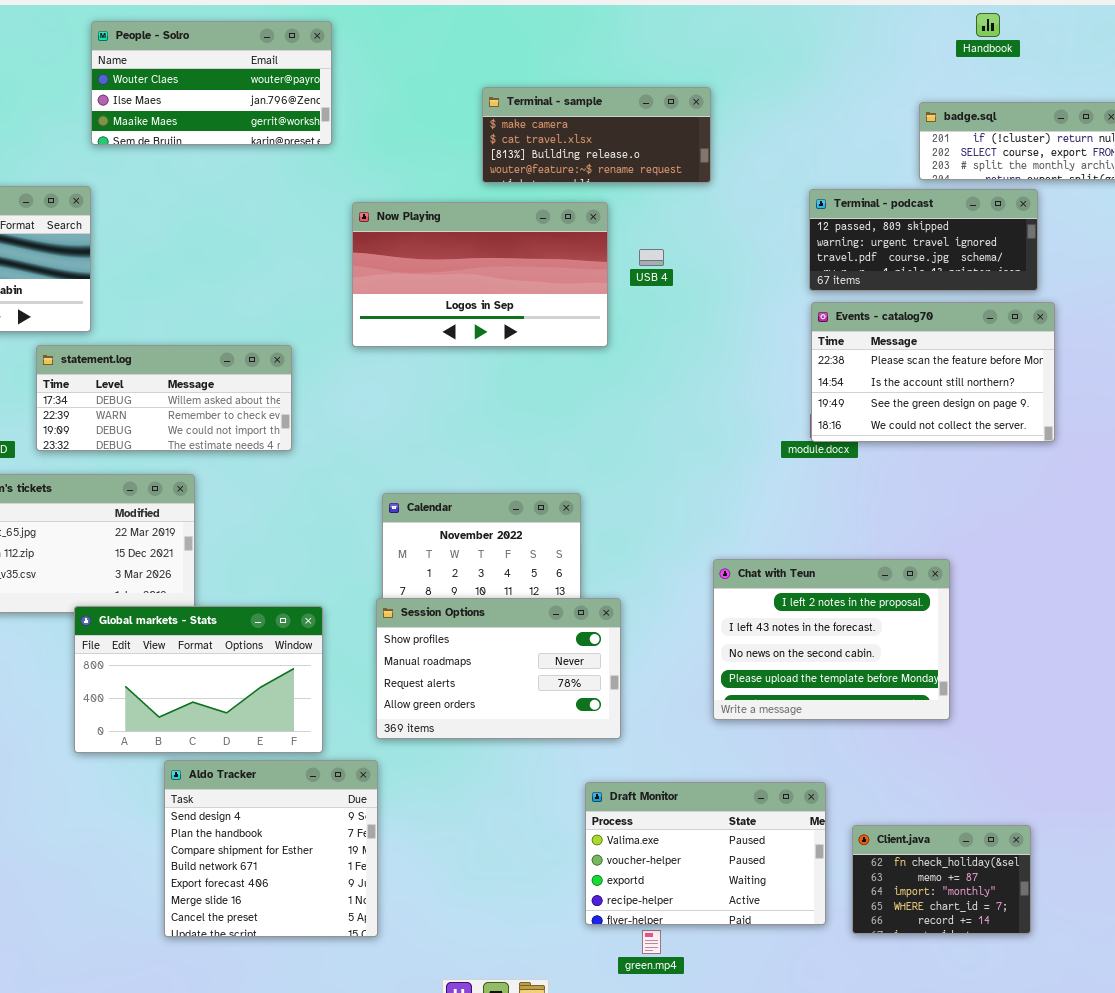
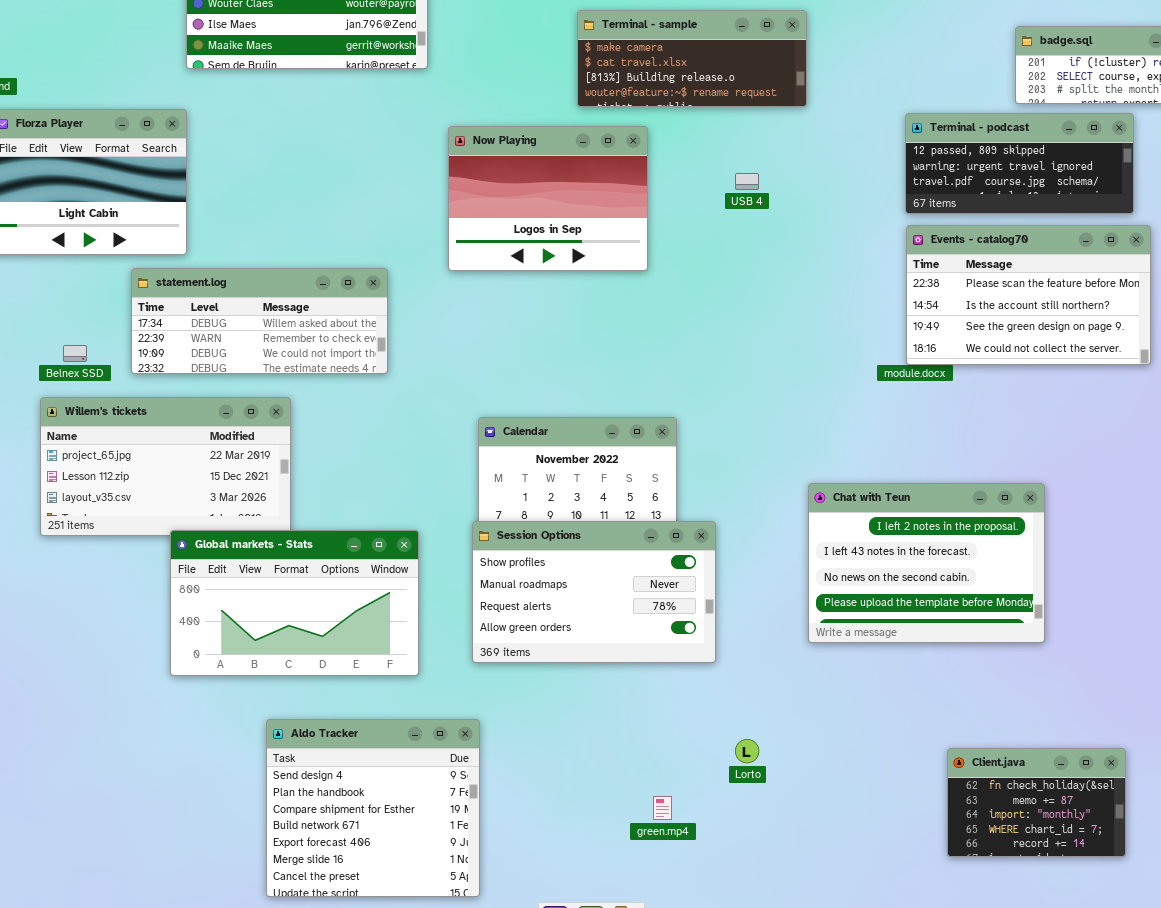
Now Playing: [352,202,608,347] -> [448,126,648,271], resized
Aldo Tracker: [164,760,378,937] -> [266,719,480,897], moved
Draft Monitor: [585,782,826,925] -> none, closed
green.mp4: [642,930,661,954] -> [653,796,672,820], moved

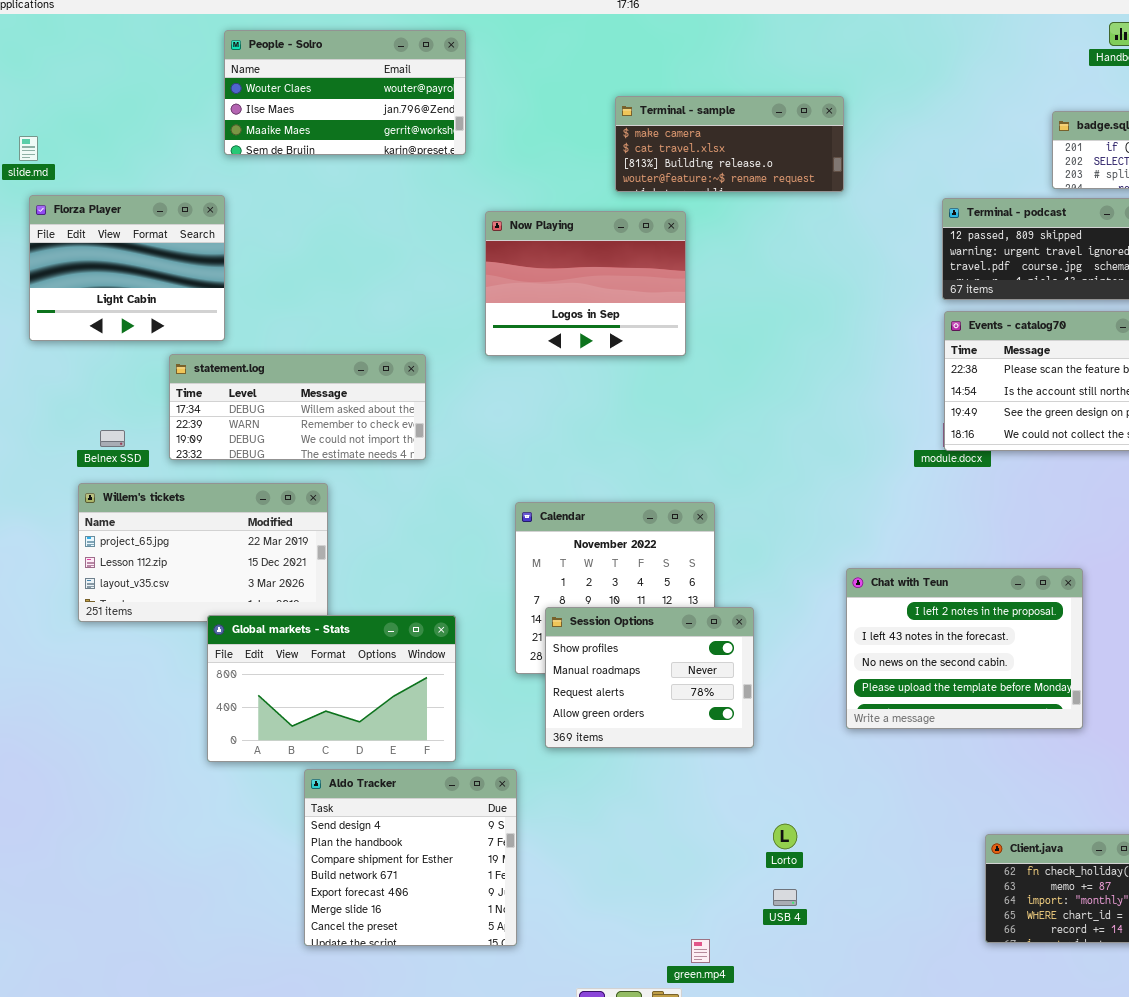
USB 4: [735,173,759,190] -> [773,889,797,906], moved
Session Options: [472,521,716,663] -> [545,607,754,748], resized
Aldo Tracker: [266,719,480,897] -> [304,769,517,946], moved
green.mp4: [653,796,672,820] -> [691,939,710,963], moved

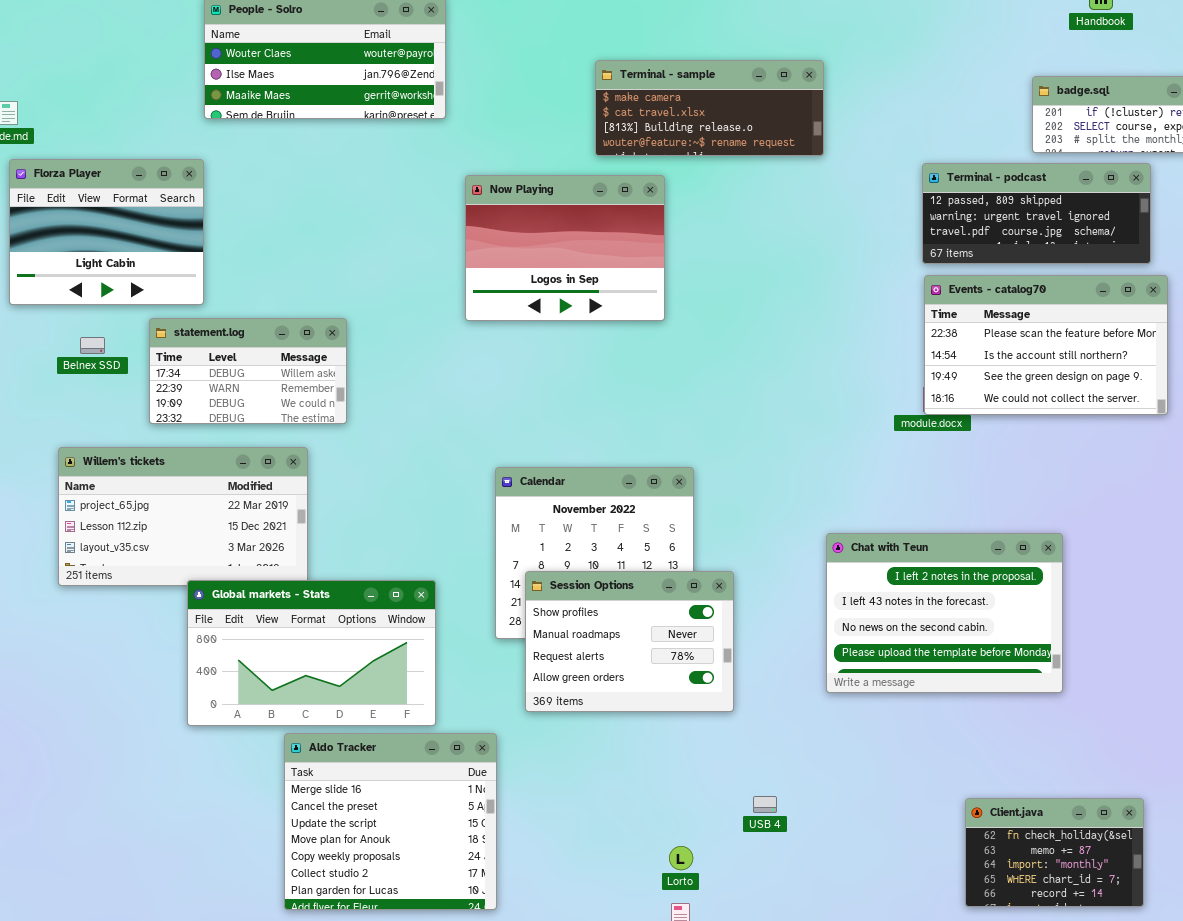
statement.log: [169,354,426,460] -> [149,318,347,424], resized
Belnex SSD: [100,430,125,447] -> [80,337,105,354], moved
Aldo Tracker: [304,769,517,946] -> [284,733,497,910], scrolled down 5 rows
Lorto: [773,824,797,849] -> [669,846,693,870], moved
USB 4: [773,889,797,906] -> [753,796,777,813], moved

